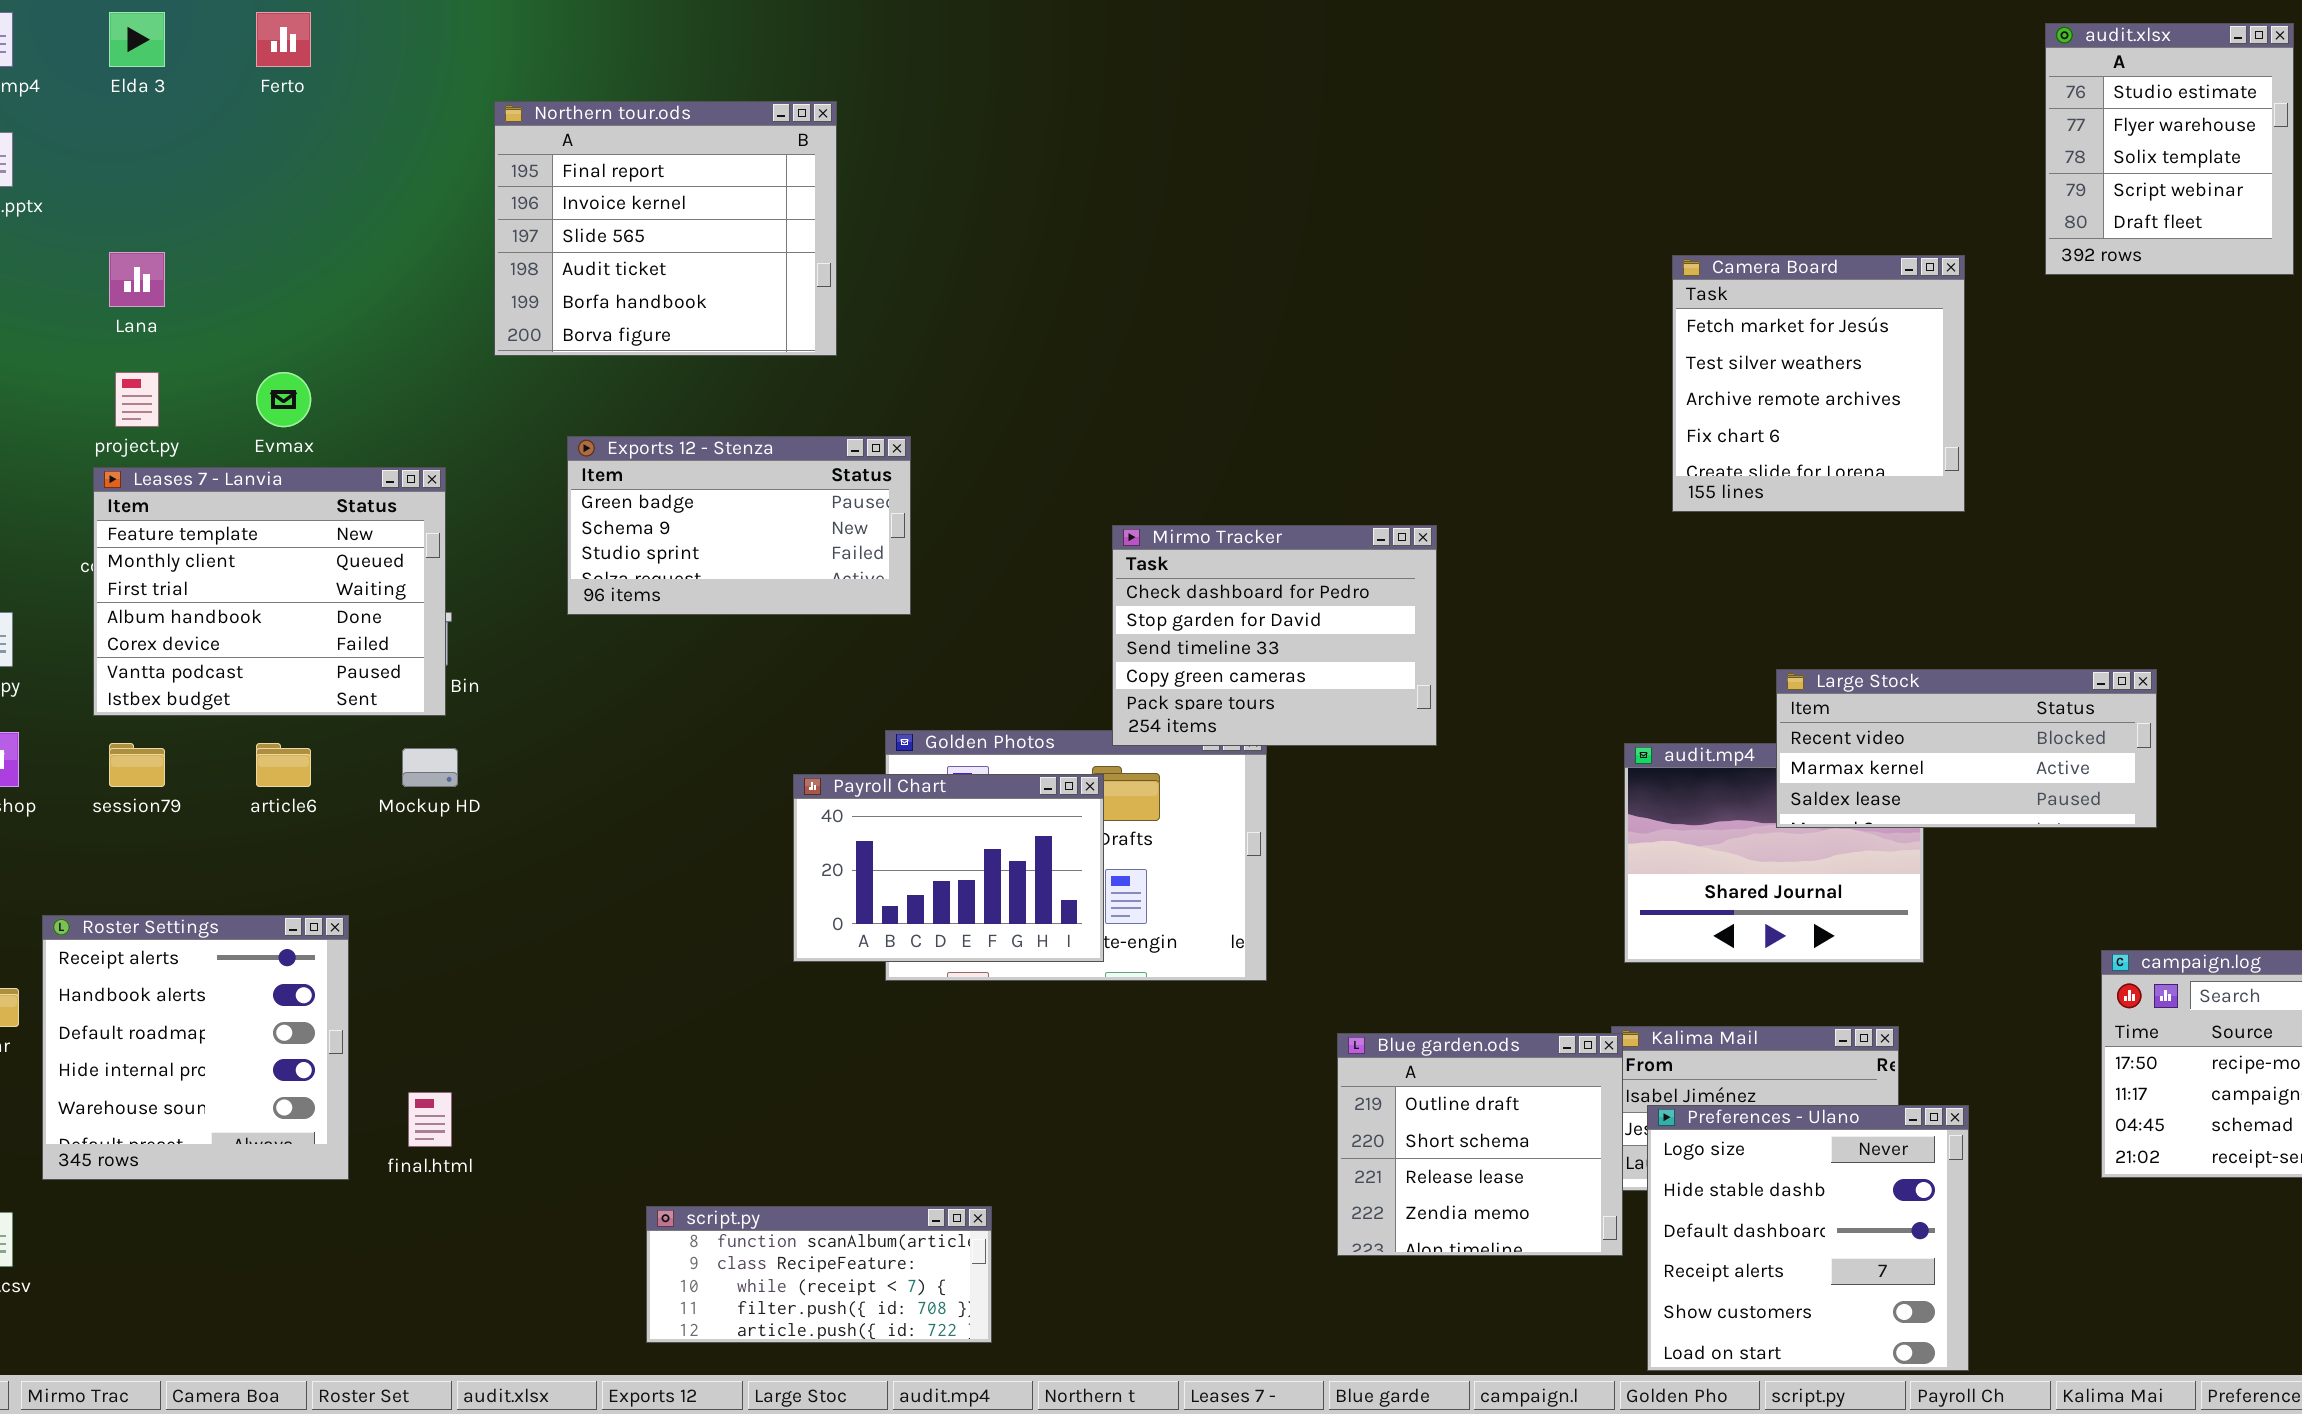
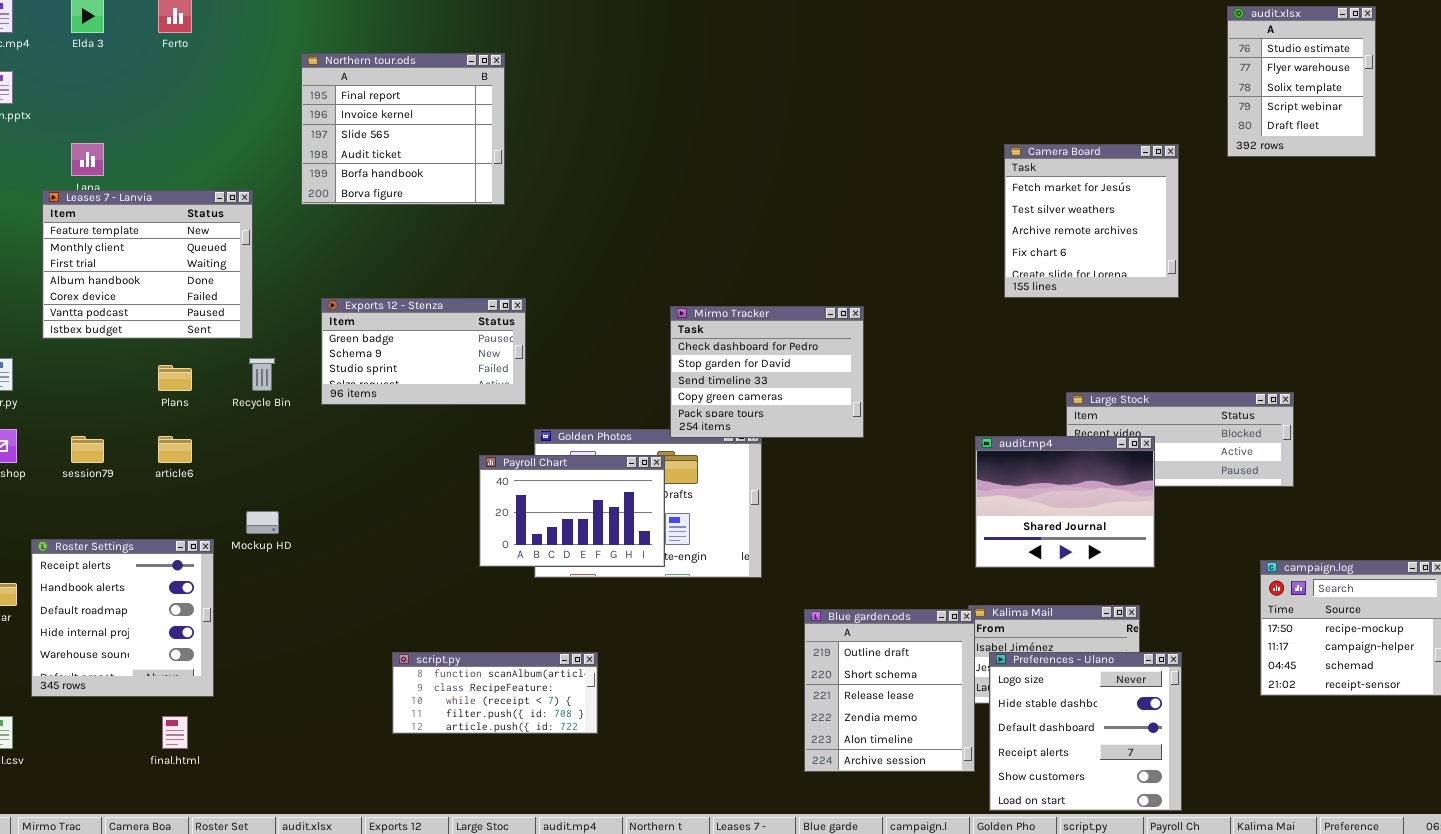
Exports 12 - Stenza: [567,436,911,615] -> [321,298,526,405], moved
Leases 7 - Lanvia: [93,467,446,716] -> [42,190,253,339], moved
audit.mp4: [1624,743,1924,963] -> [975,436,1155,568], raised
Mockup HD: [402,748,458,787] -> [246,511,279,534], moved
Blue garden.ods: [1337,1033,1623,1256] -> [804,609,975,772], resized
final.html: [408,1092,452,1147] -> [162,716,188,749], moved
script.py: [646,1206,992,1343] -> [392,652,598,734], moved

